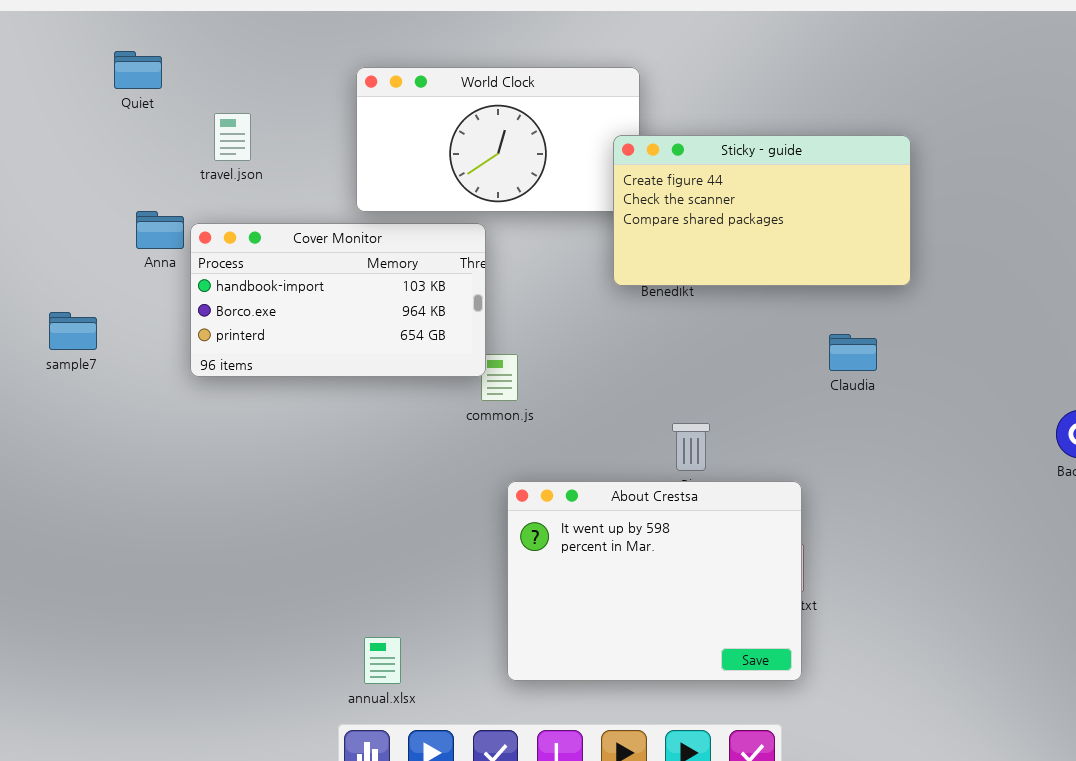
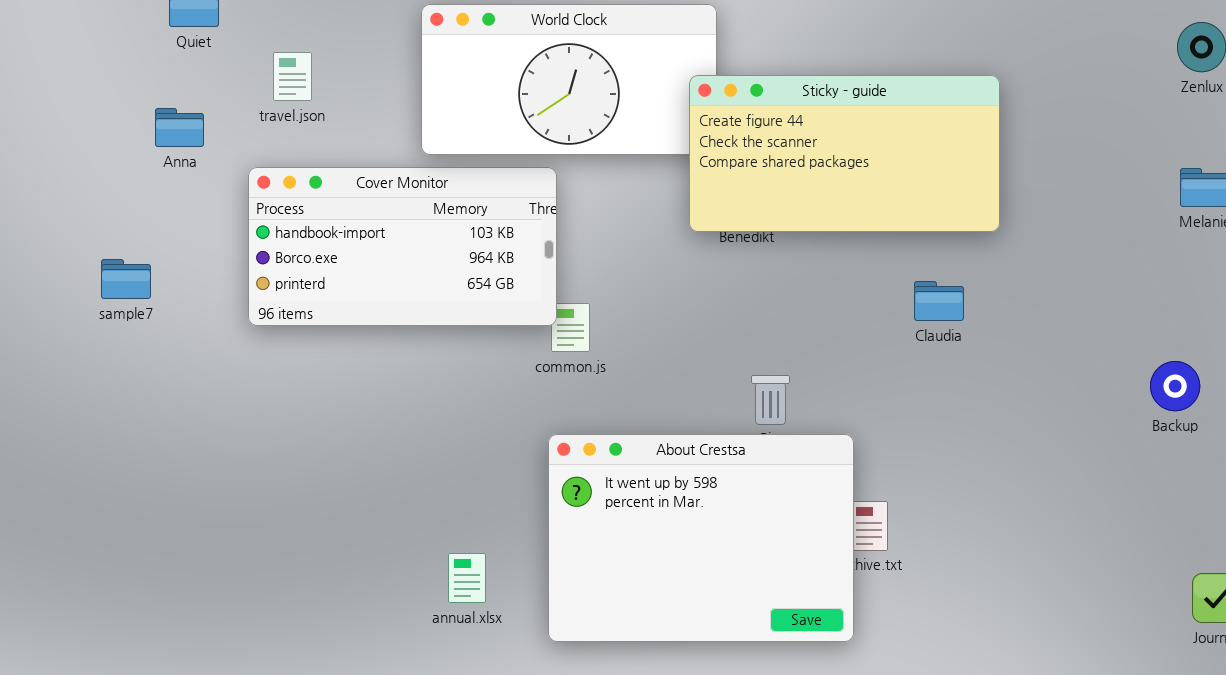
Anna: [136,211,184,249] -> [155,108,204,147], moved
About Crestsa: [507,481,802,681] -> [548,434,854,642], moved
annual.xlsx: [364,637,401,684] -> [448,553,486,603], moved

